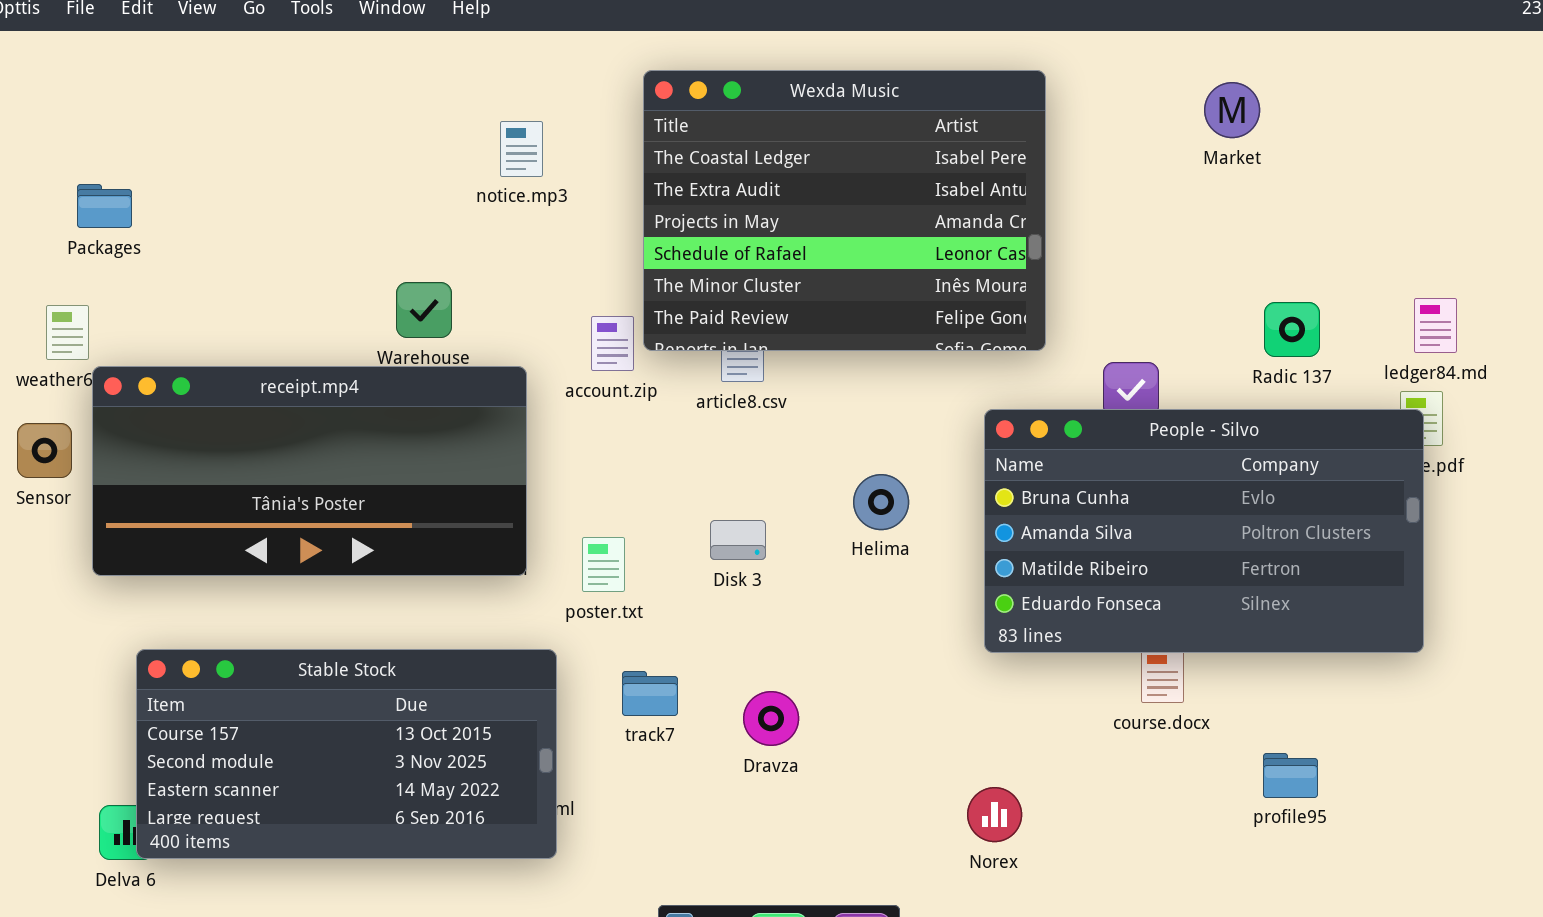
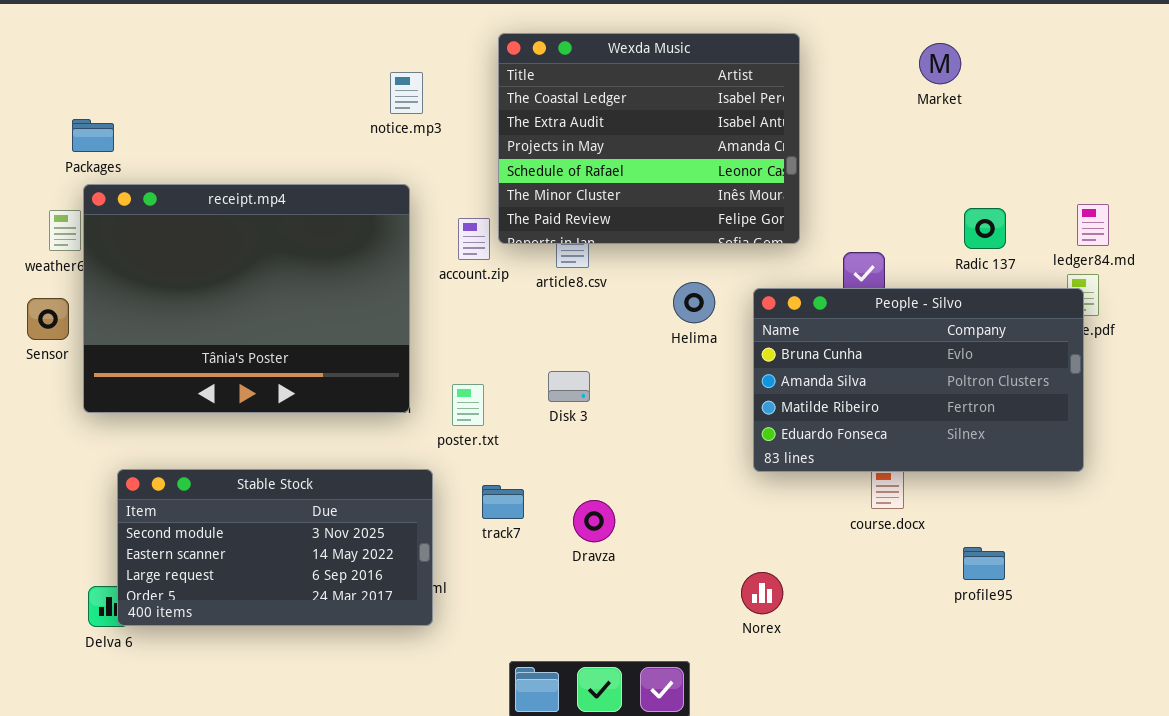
receipt.mp4: [92,366,527,576] -> [83,184,410,413], resized
Helima: [853,474,909,530] -> [673,282,715,323], moved
Stable Stock: [136,649,557,859] -> [117,469,433,626], scrolled down 1 row

